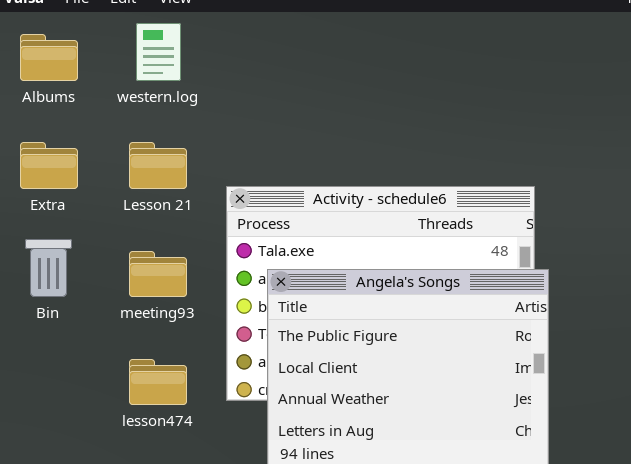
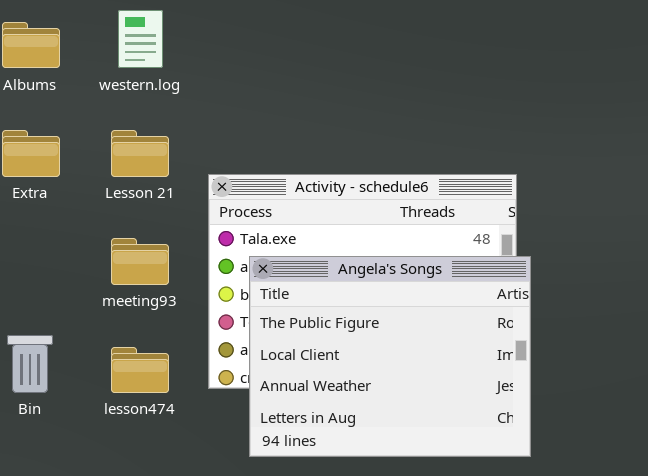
Bin: [25,239,72,297] -> [7,335,53,393], moved

